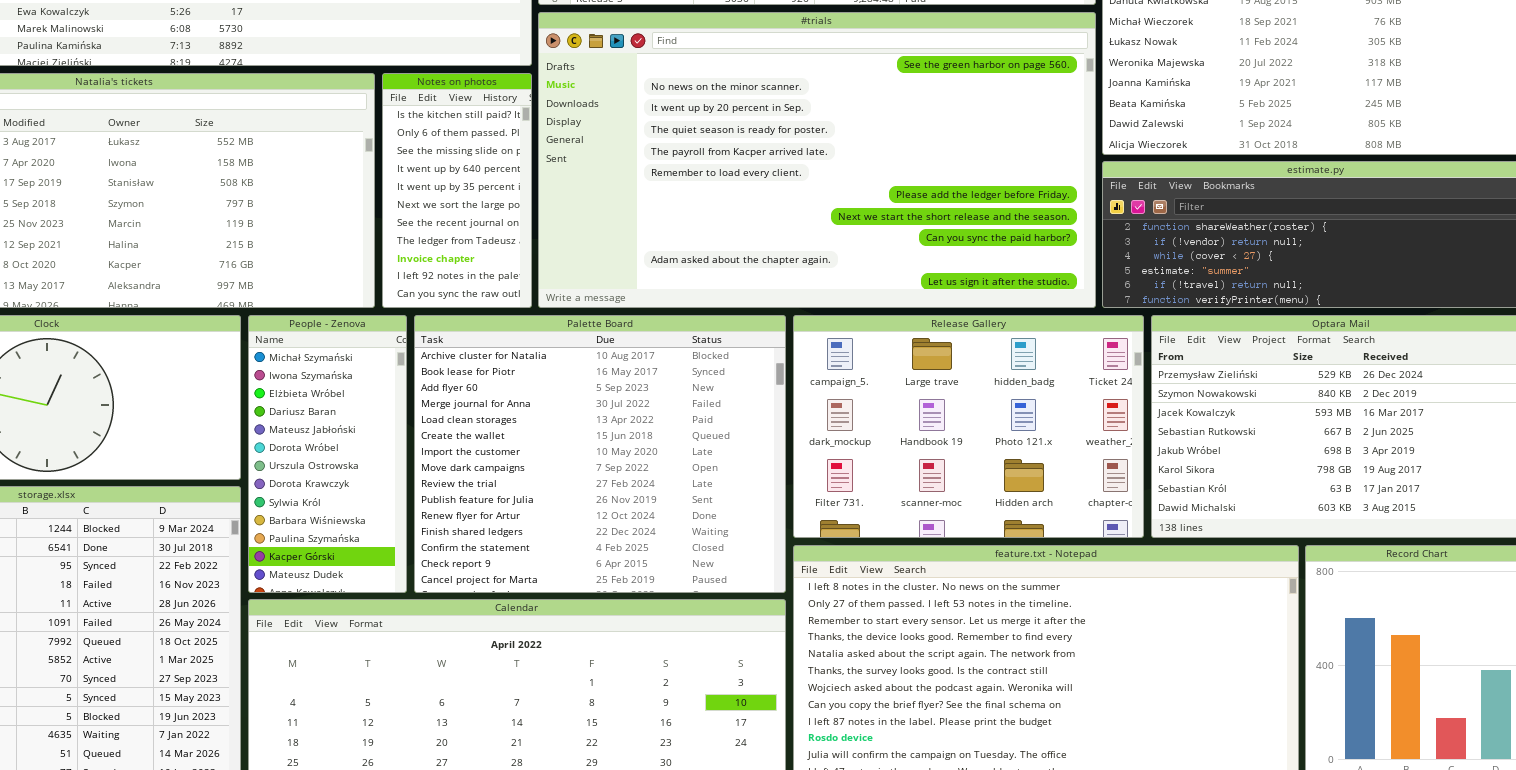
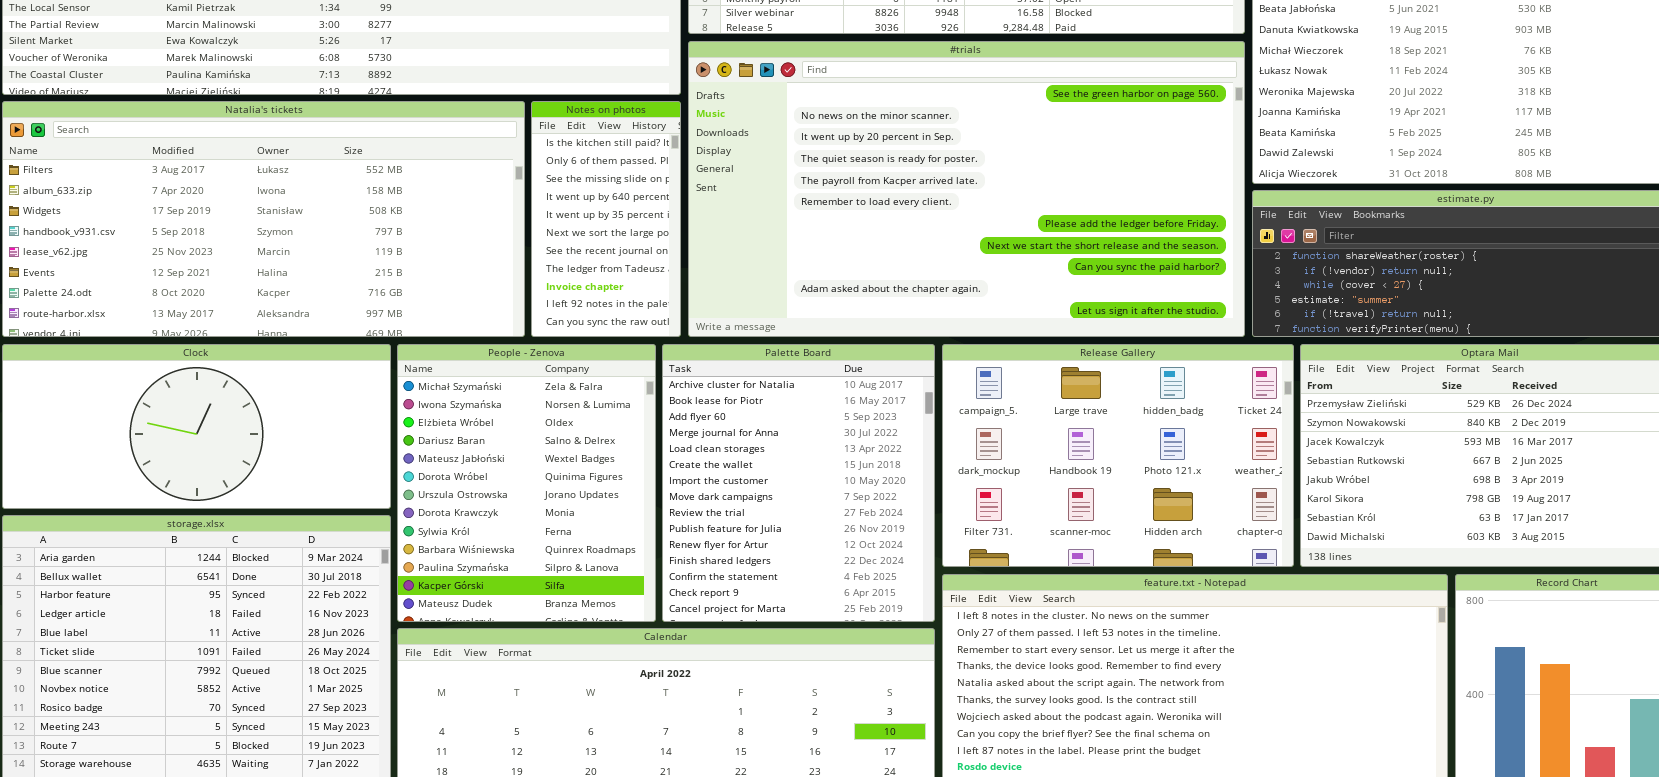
People - Zenova: [248,315,407,593] -> [397,344,656,622], resized
Palette Board: [414,315,786,593] -> [662,344,935,622], resized

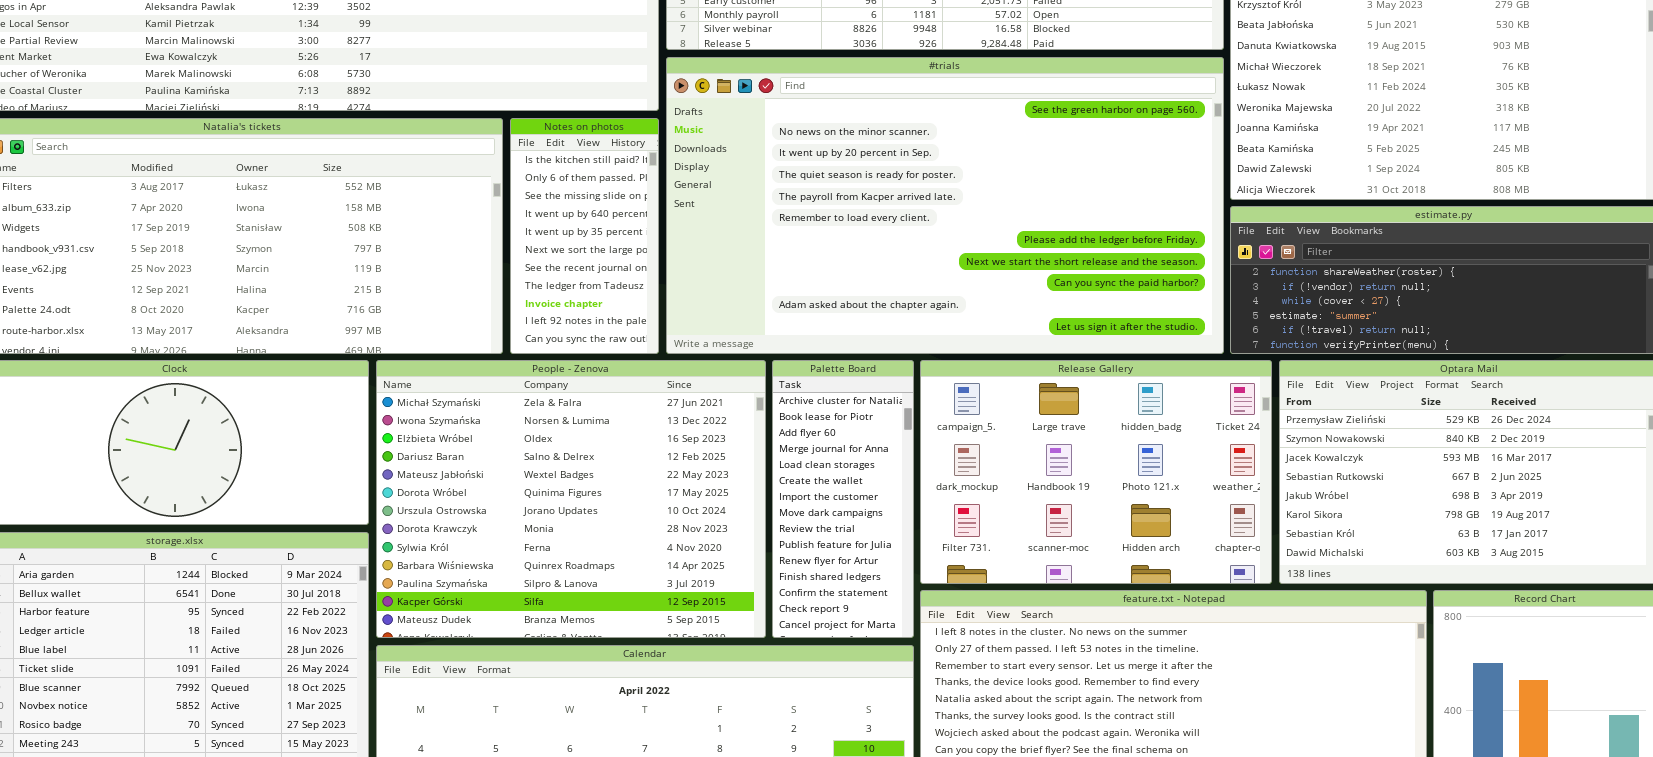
People - Zenova: [397,344,656,622] -> [376,360,766,638], resized
Palette Board: [662,344,935,622] -> [772,360,914,638], resized

